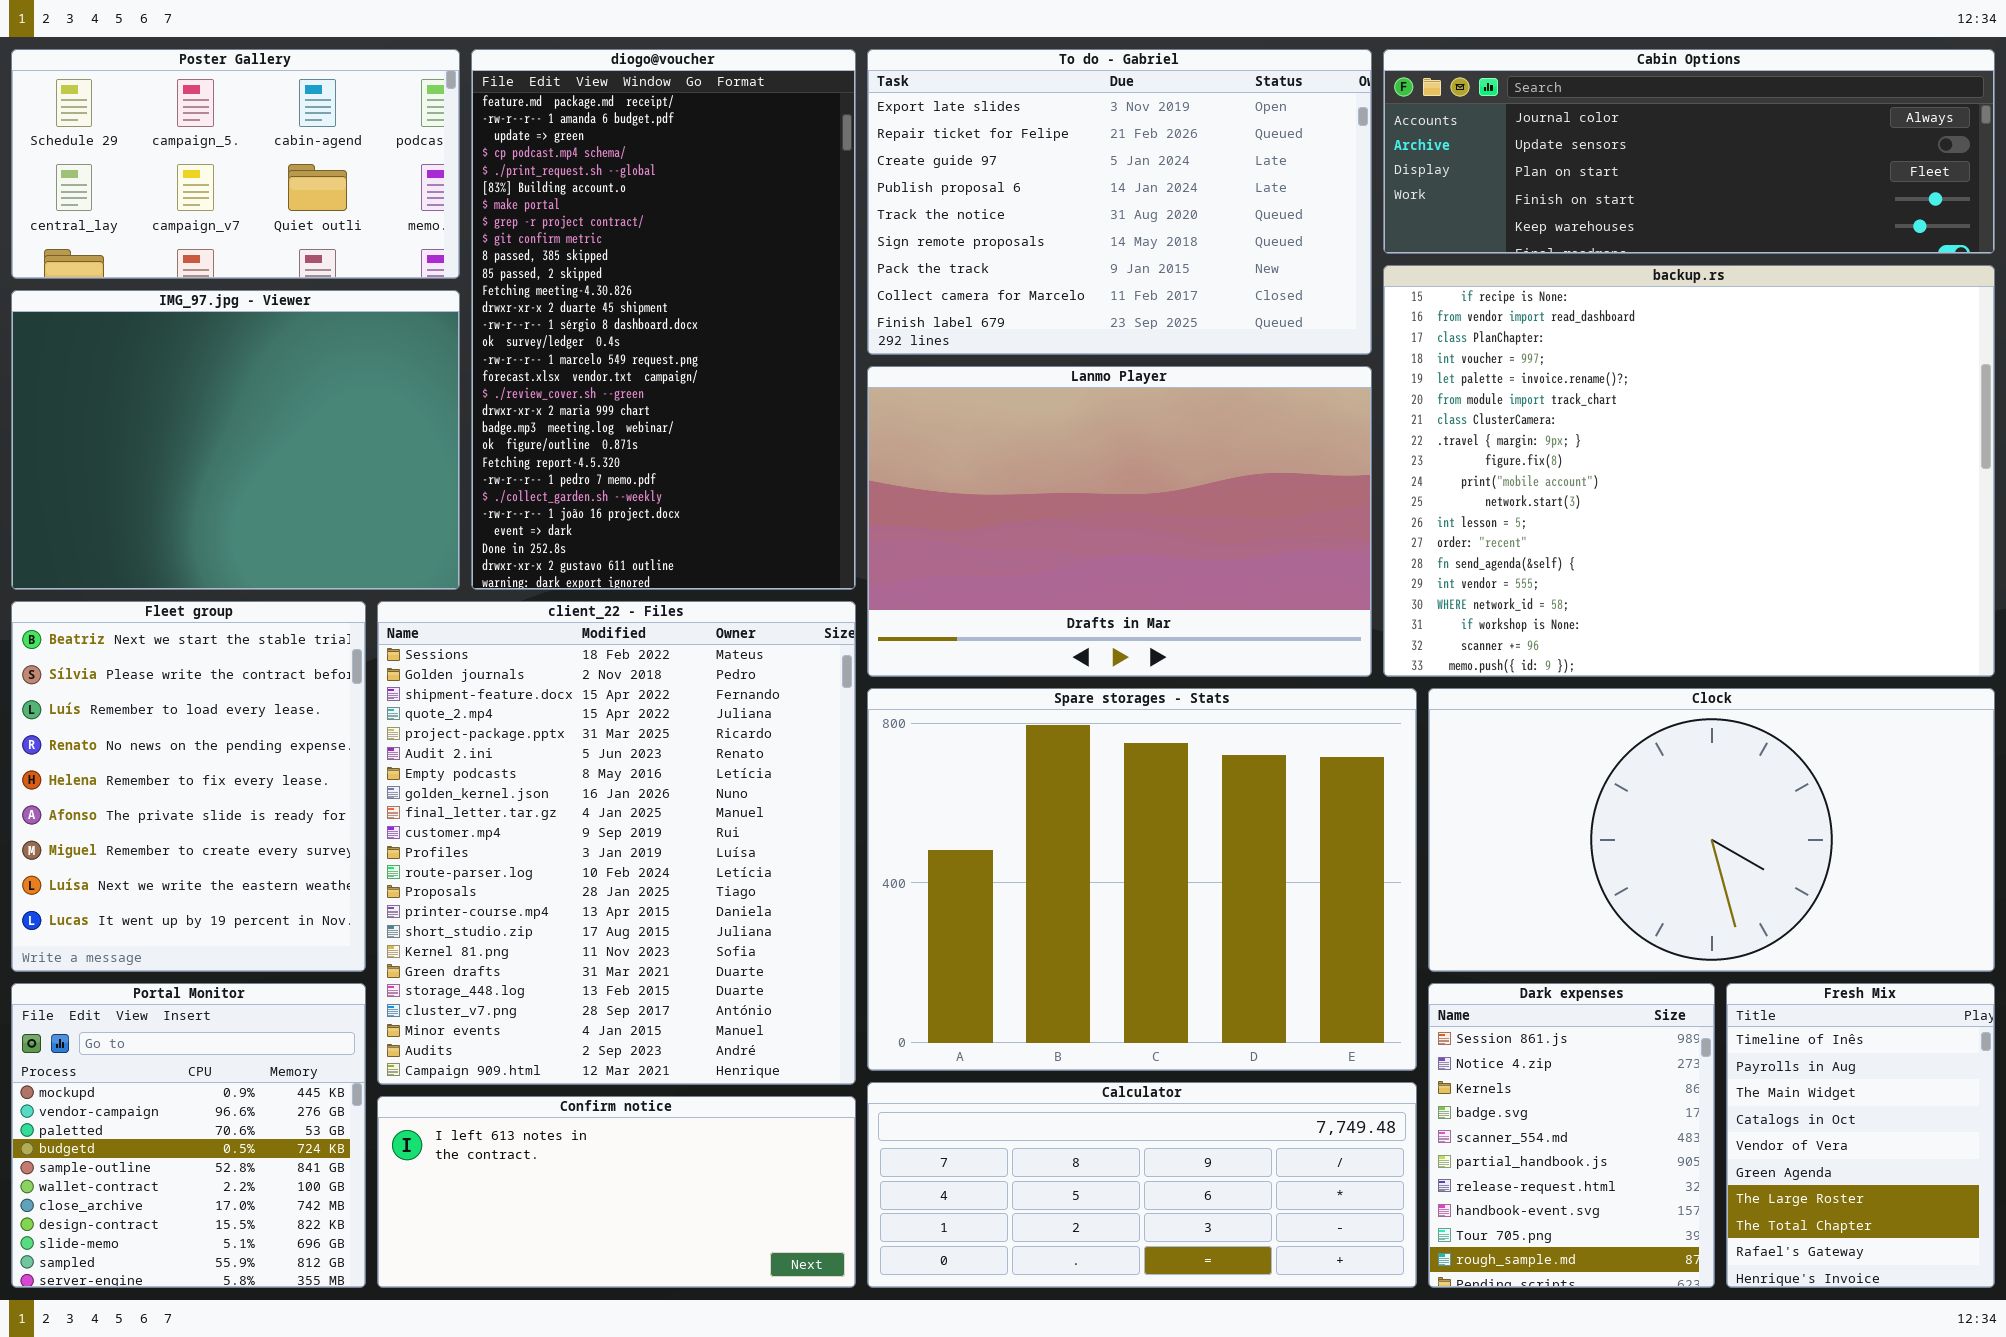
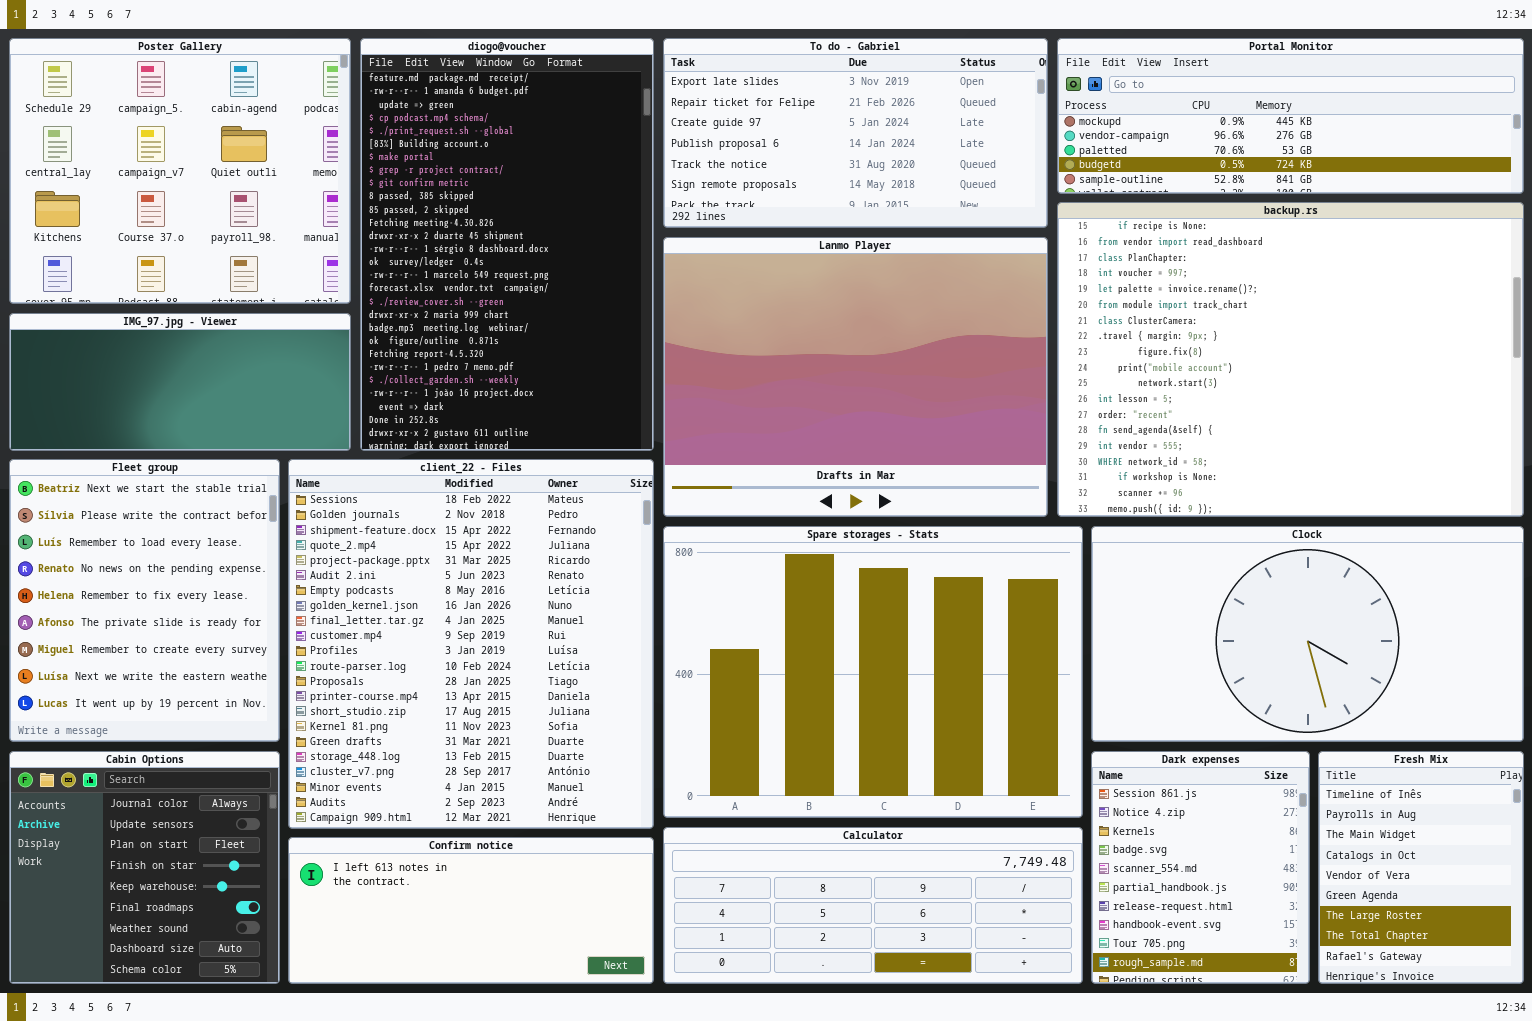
Poster Gallery: [11,49,460,279] -> [9,38,351,304], resized
To do - Gabriel: [867,49,1372,355] -> [663,38,1048,228], resized
Cabin Options: [1383,49,1995,254] -> [9,751,280,984], moved, resized
IMG_97.jpg - Viewer: [11,290,460,590] -> [9,313,351,451], resized
Lanmo Player: [867,366,1372,677] -> [663,237,1048,517], resized
Portal Monitor: [11,983,366,1288] -> [1057,38,1524,194], moved, resized

